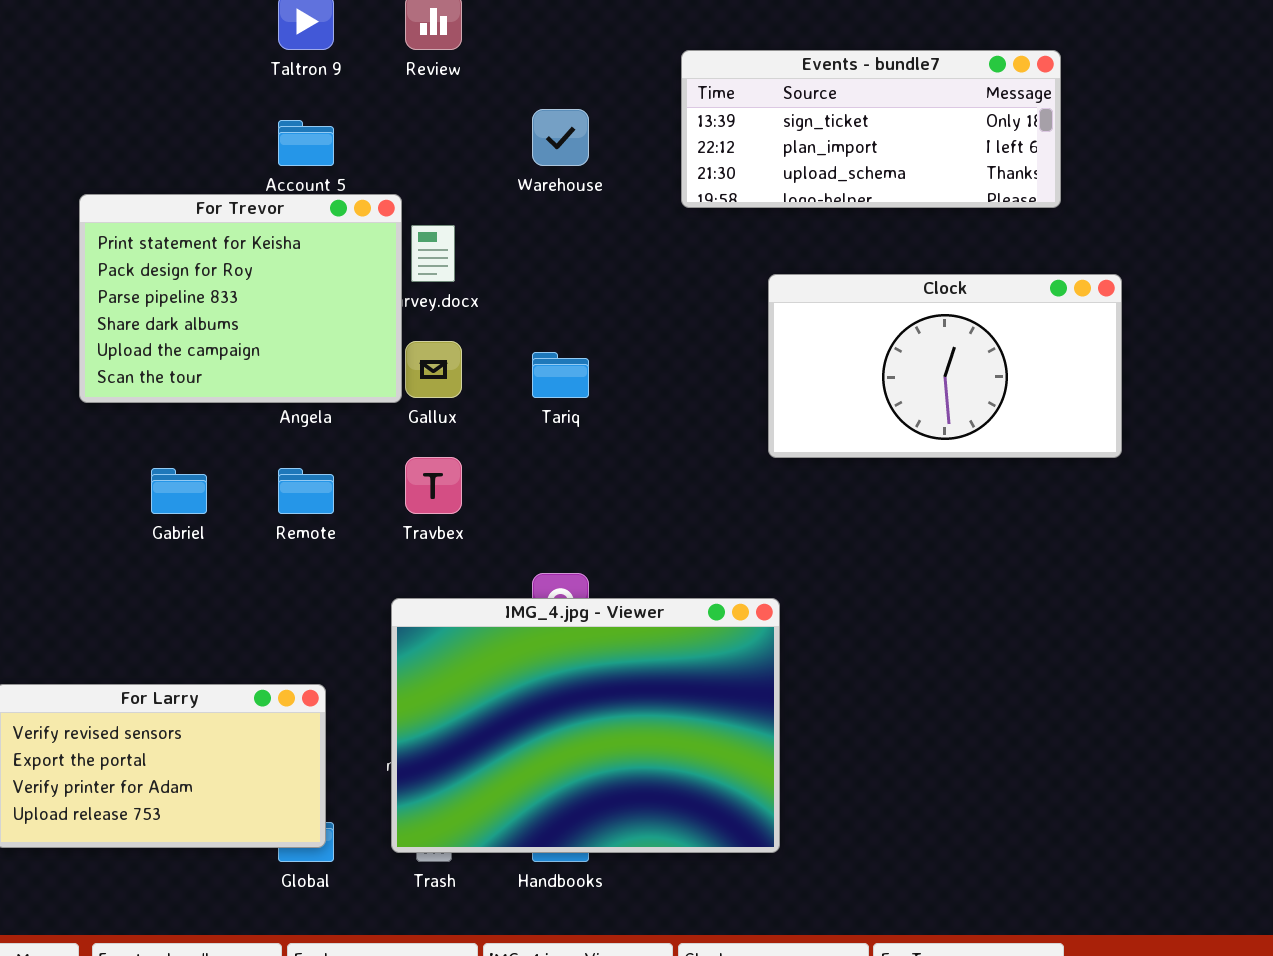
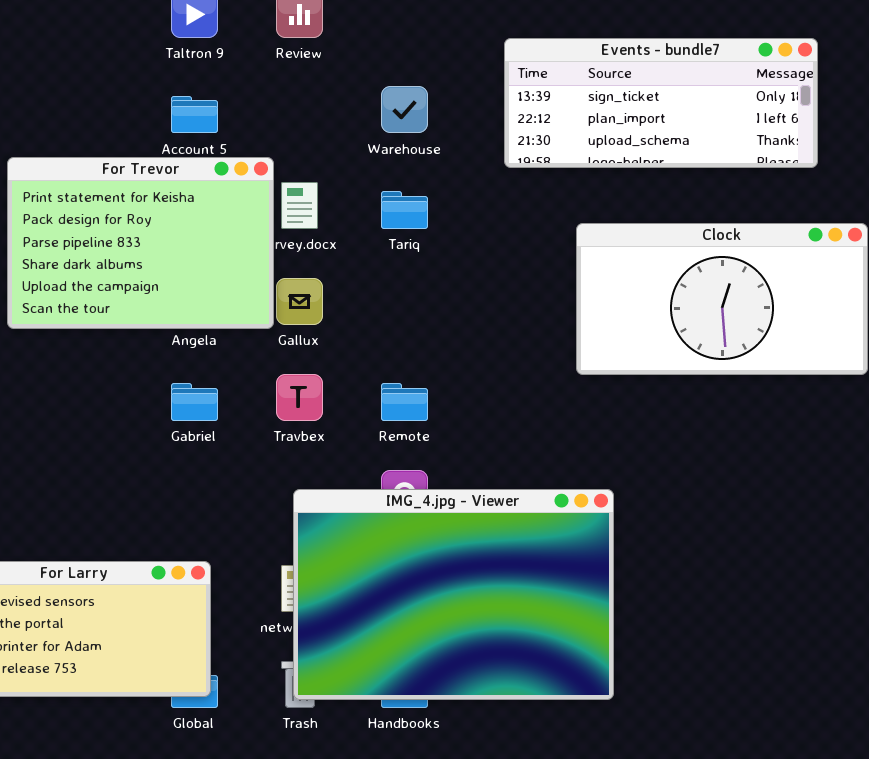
Tariq: [532,352,589,398] -> [381,191,428,229], moved
Gabriel: [151,468,207,514] -> [171,383,218,421], moved
Remote: [278,468,334,514] -> [381,383,428,421], moved
IMG_4.jpg - Viewer: [391,598,780,853] -> [293,489,614,700], moved

